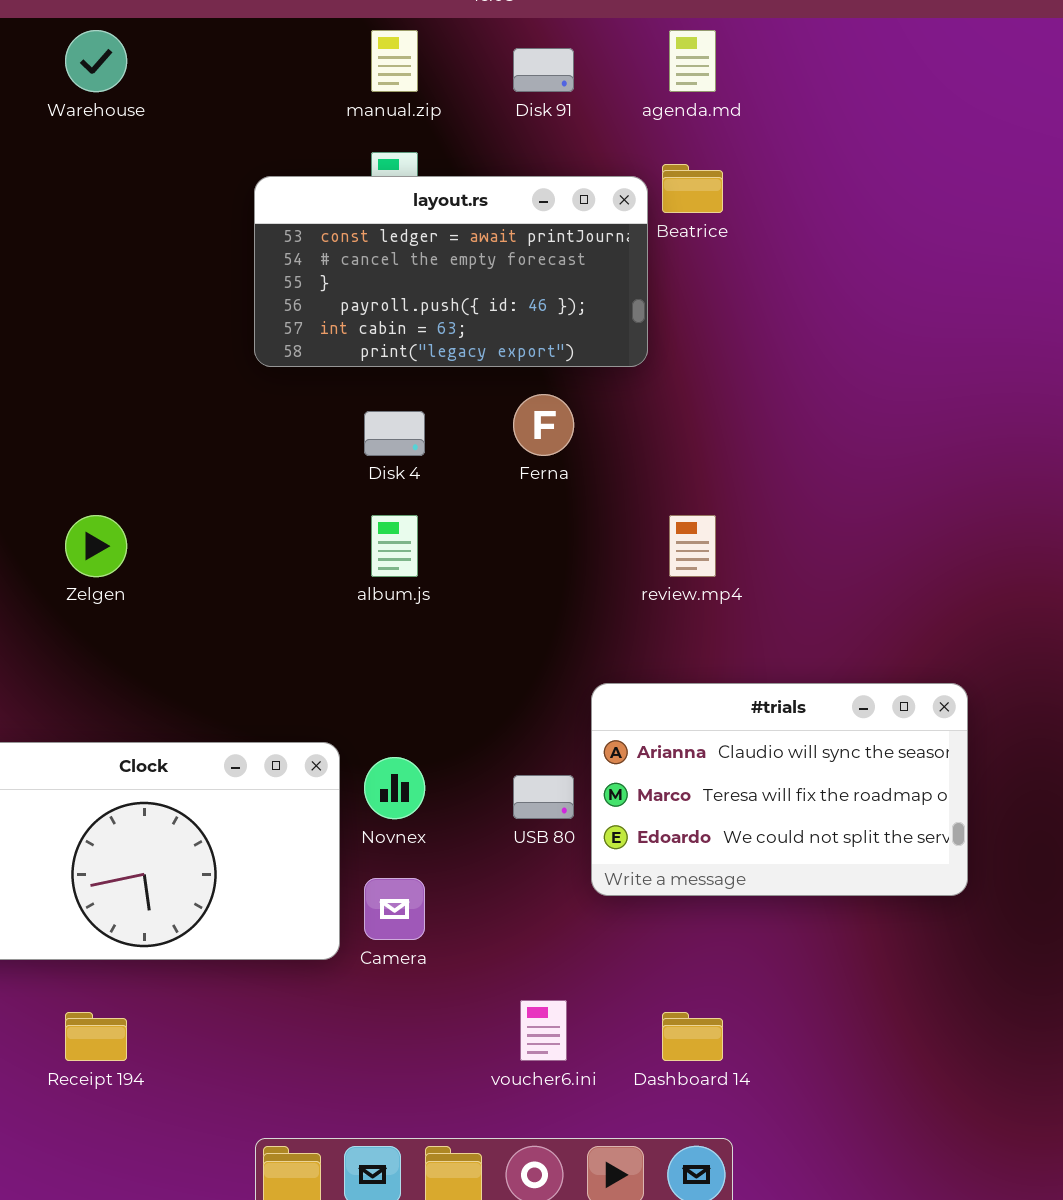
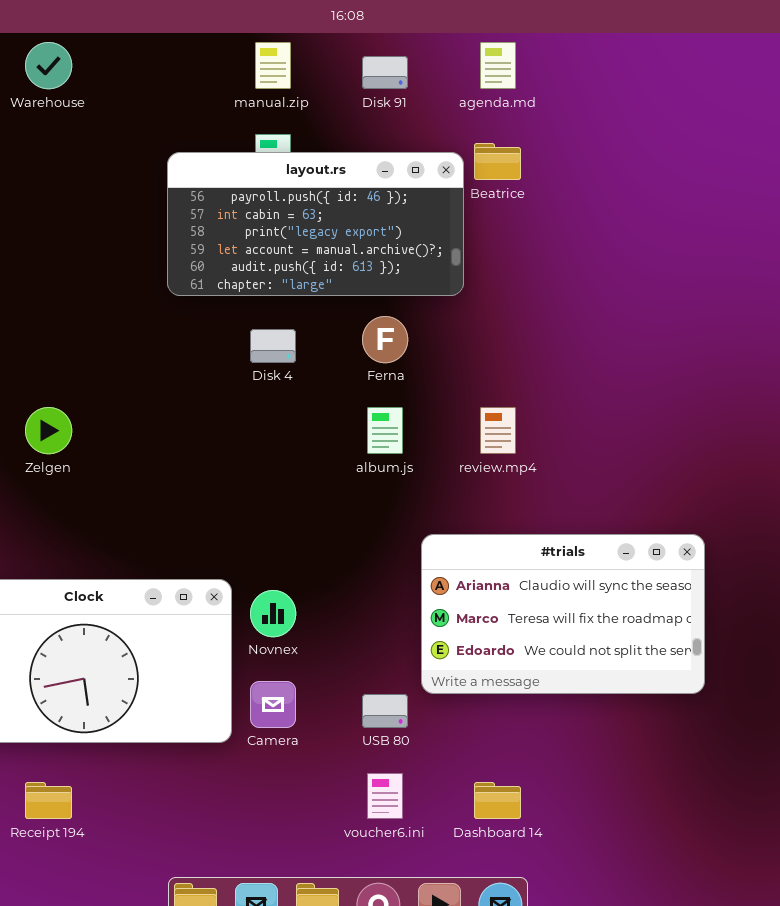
layout.rs: [254,176,648,367] -> [167,152,464,296], scrolled down 3 rows
album.js: [371,515,418,577] -> [367,407,403,454], moved
USB 80: [513,775,574,819] -> [362,694,408,728], moved

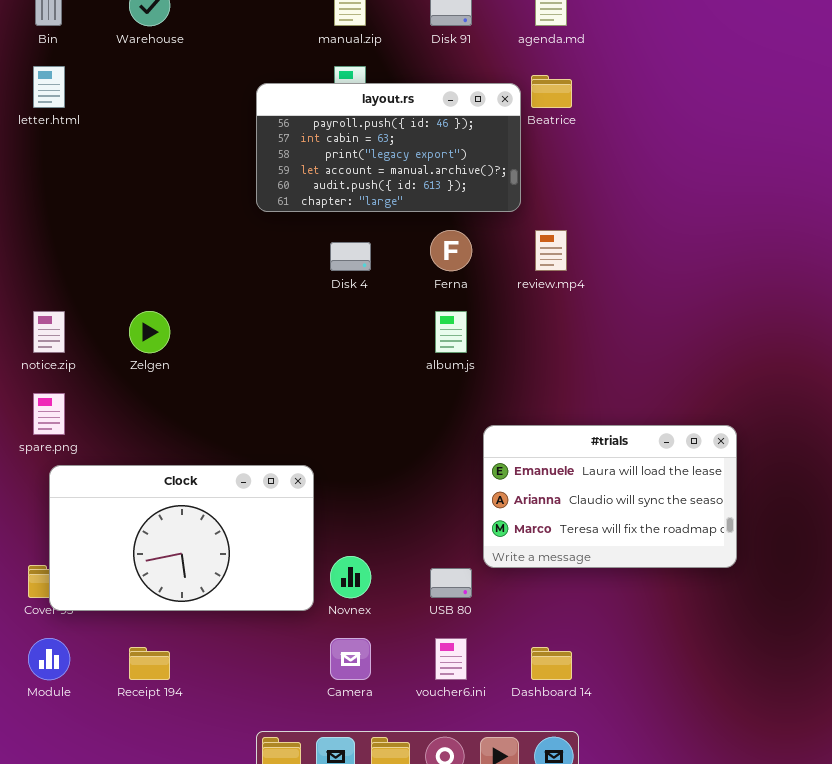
review.mp4: [480,407,516,454] -> [535,230,567,271], moved
#trials: [421,534,705,694] -> [483,425,737,568], scrolled up 1 row
Novnex: [250,590,296,637] -> [330,556,371,598], moved
Camera: [250,681,296,728] -> [330,638,371,680], moved

